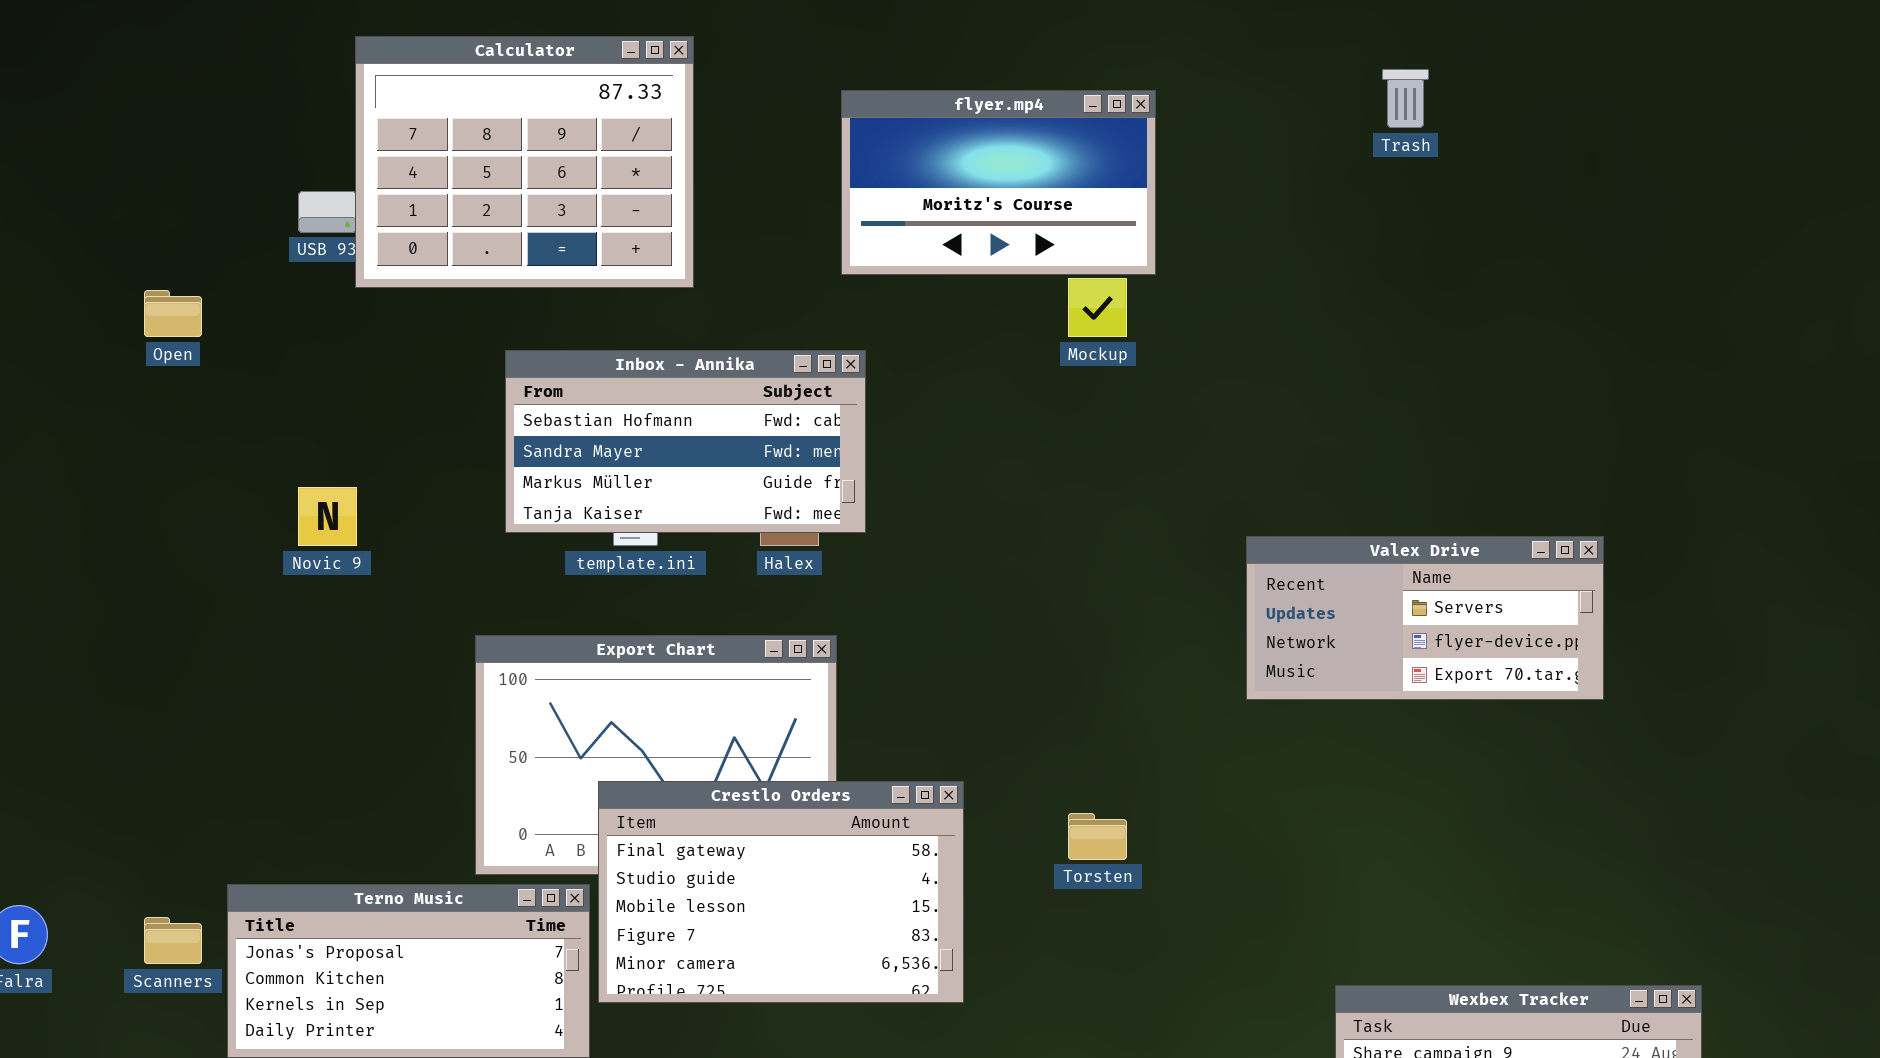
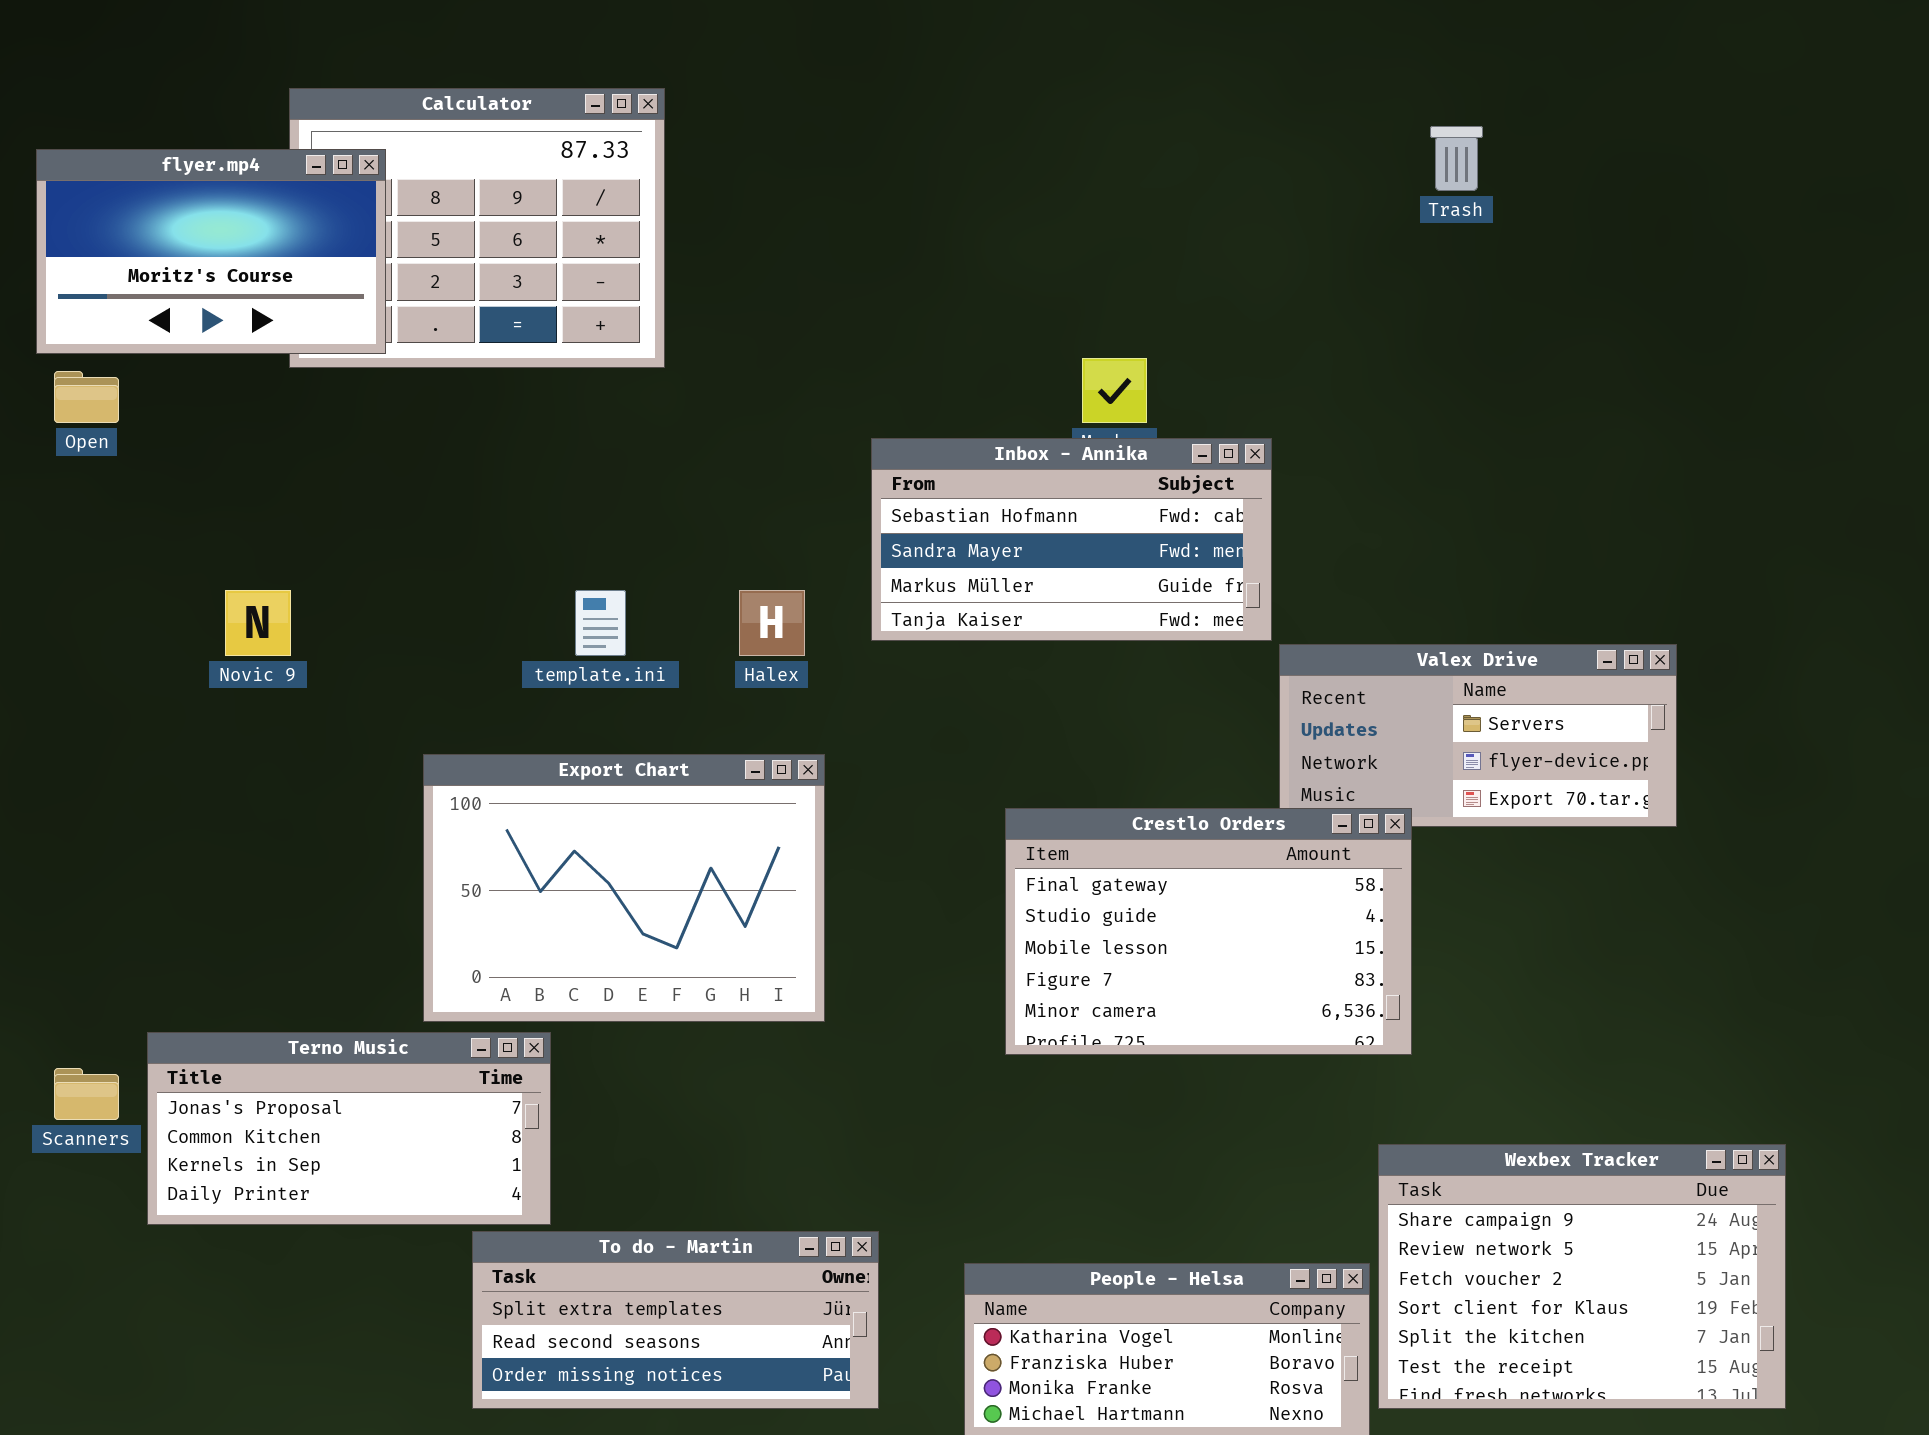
flyer.mp4: [841,90,1156,275] -> [36,149,386,354], moved
Inbox - Annika: [505,350,866,533] -> [871,438,1272,641], moved
Crestlo Orders: [598,781,964,1003] -> [1005,808,1412,1055], moved

